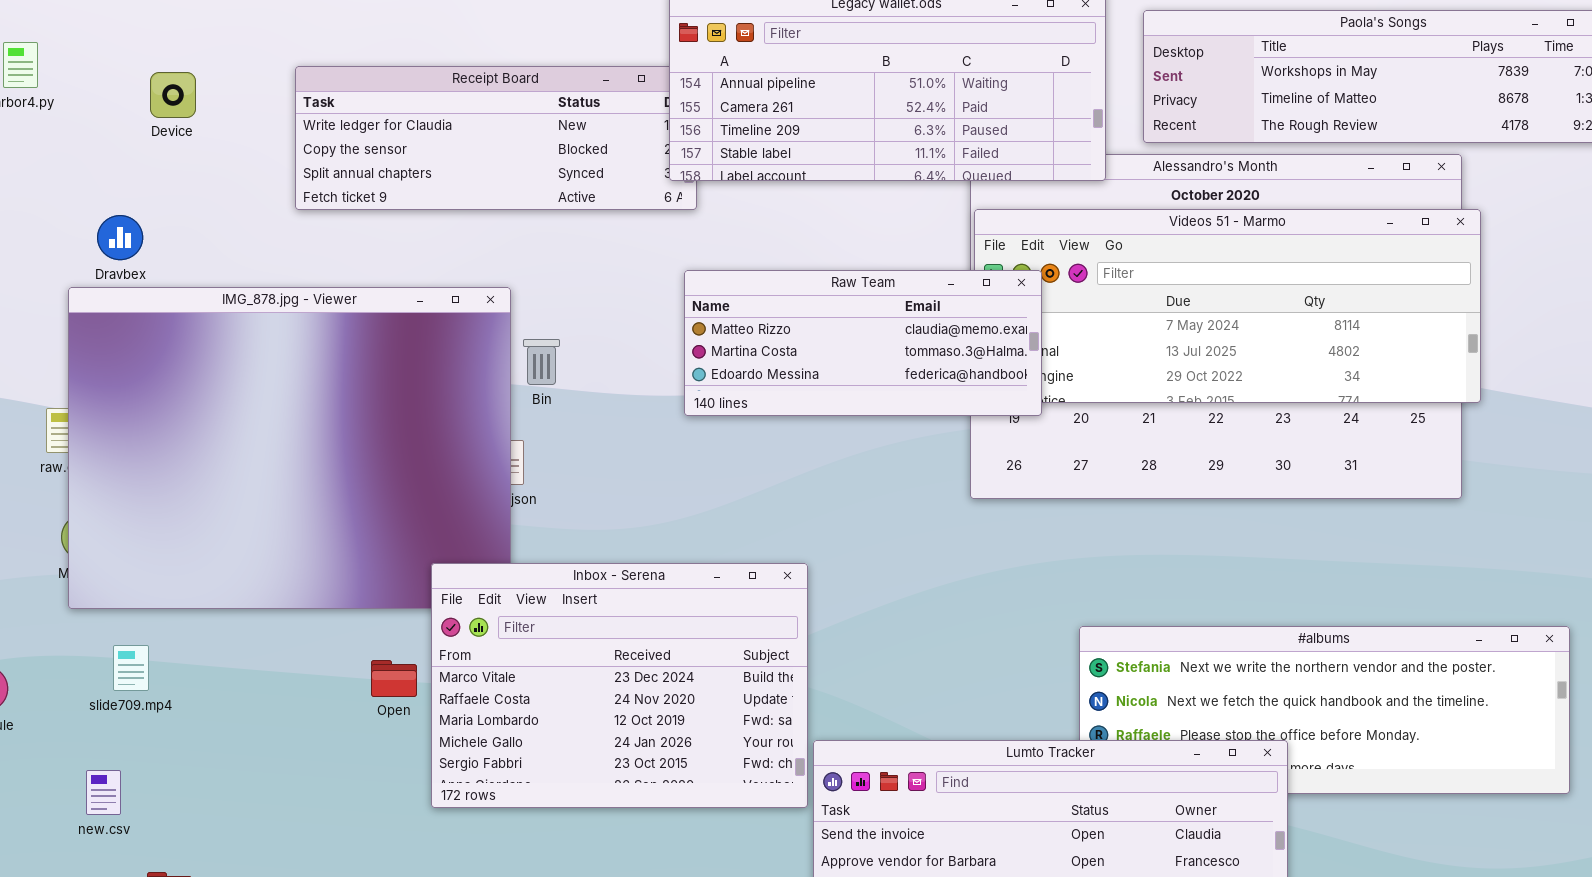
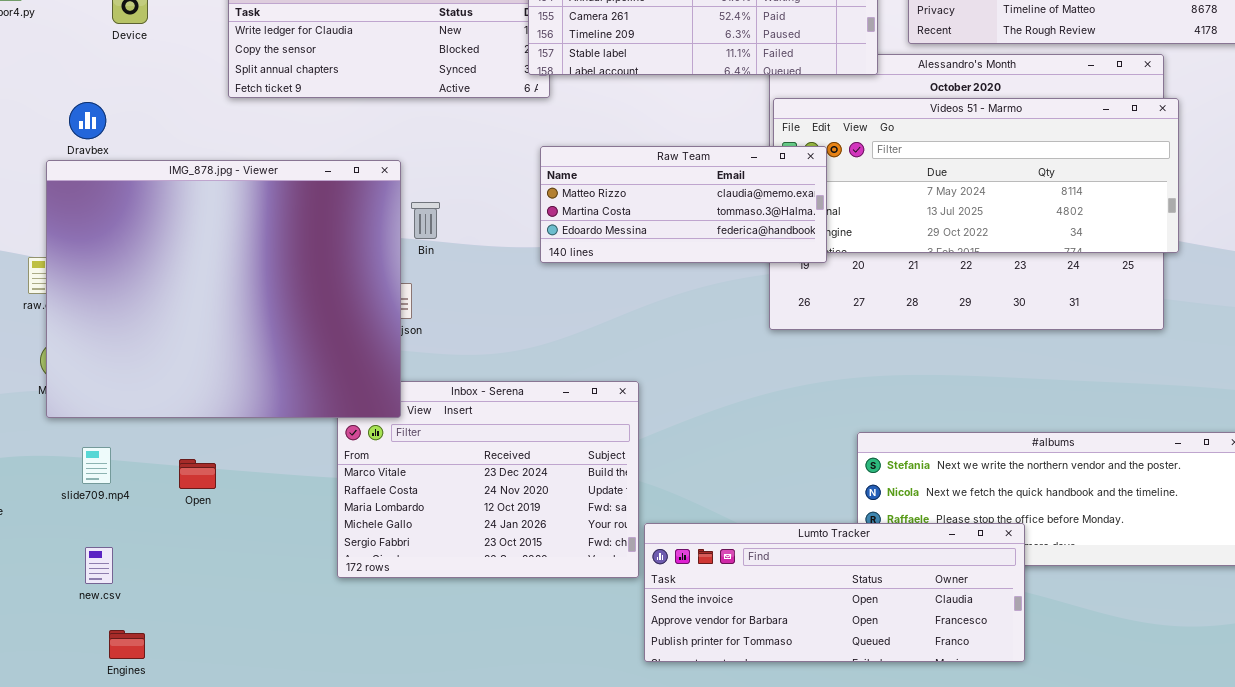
IMG_878.jpg - Viewer: [68,287,511,609] -> [46,160,401,418], raised
Open: [371,660,417,697] -> [179,459,216,489], moved
new.csv: [86,770,121,815] -> [85,547,113,584], moved

